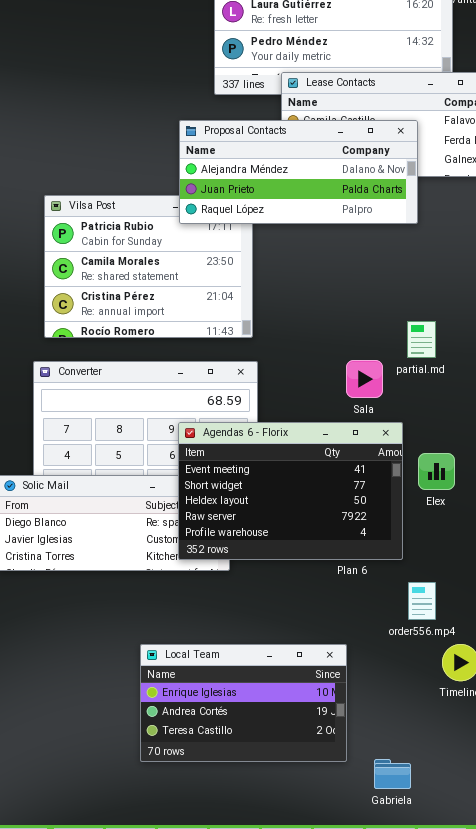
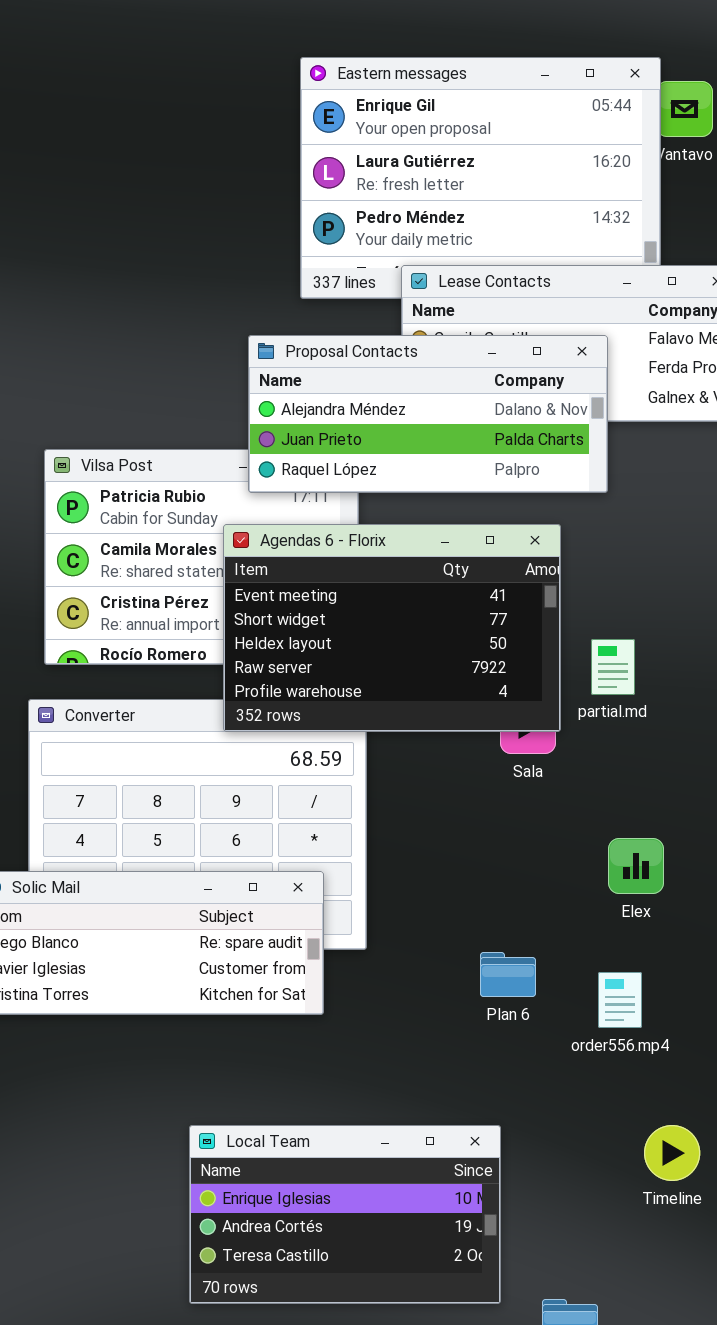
Agendas 6 - Florix: [178,422,403,560] -> [223,524,561,732], moved
order556.mp4: [408,582,436,620] -> [598,972,642,1028], moved

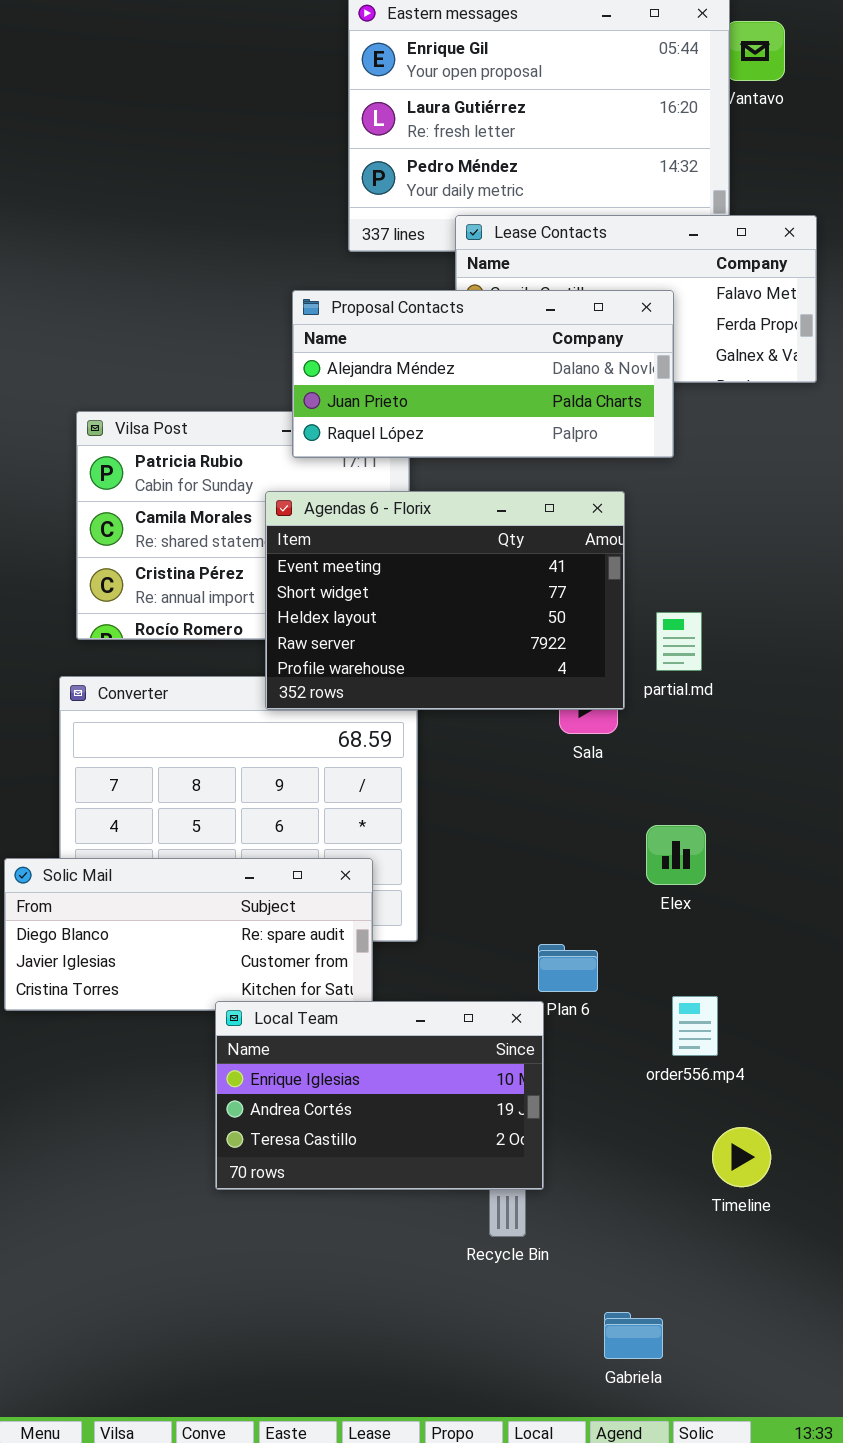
Elex: [608,838,664,894] -> [646,825,706,885], moved
order556.mp4: [598,972,642,1028] -> [672,996,718,1056], moved
Local Team: [189,1125,501,1304] -> [215,1001,544,1190], moved

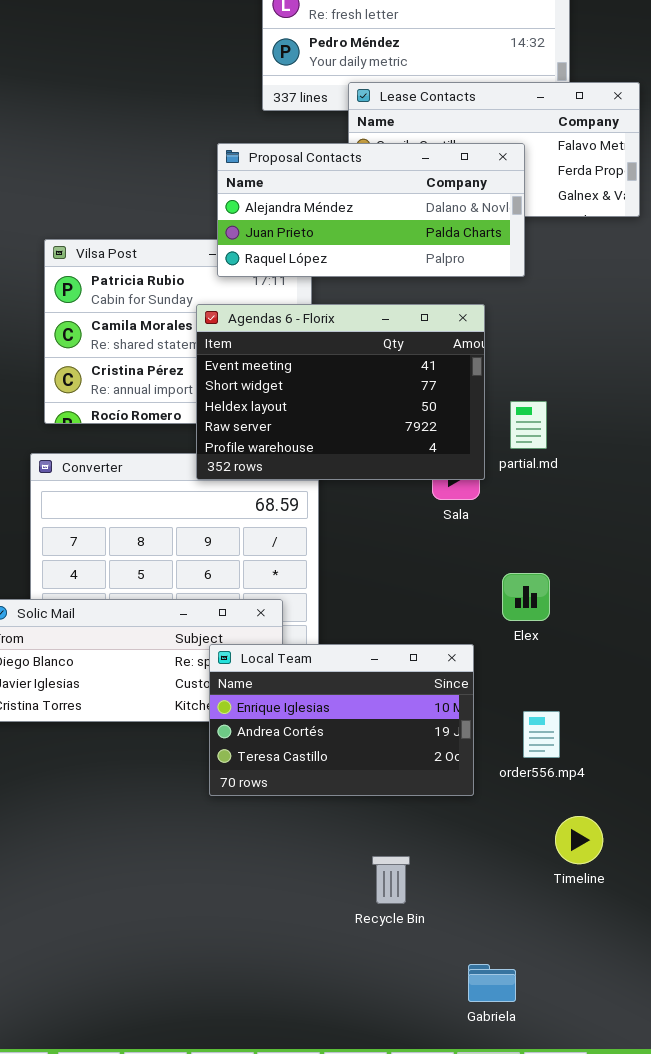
Local Team: [215,1001,544,1190] -> [209,644,474,796], moved

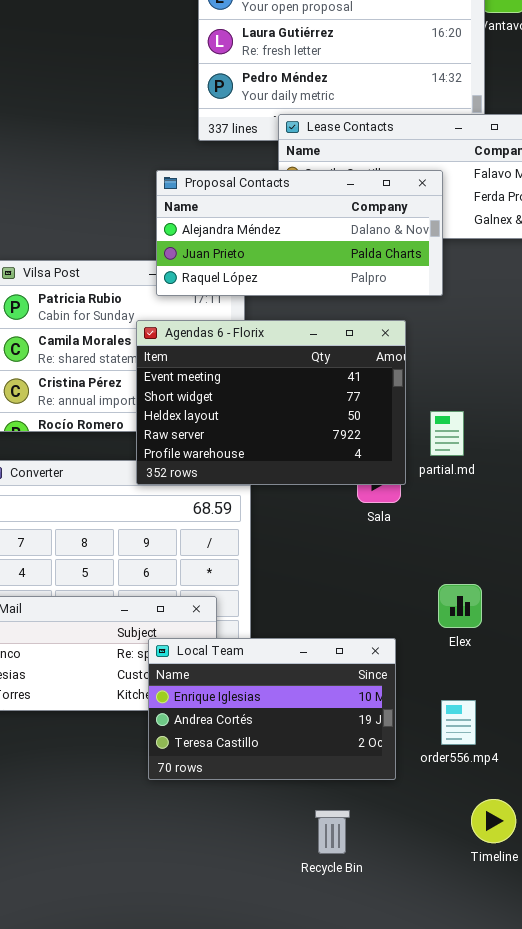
Elex: [502,573,550,621] -> [438,584,482,628], moved
Recycle Bin: [372,856,410,904] -> [315,810,350,854], moved

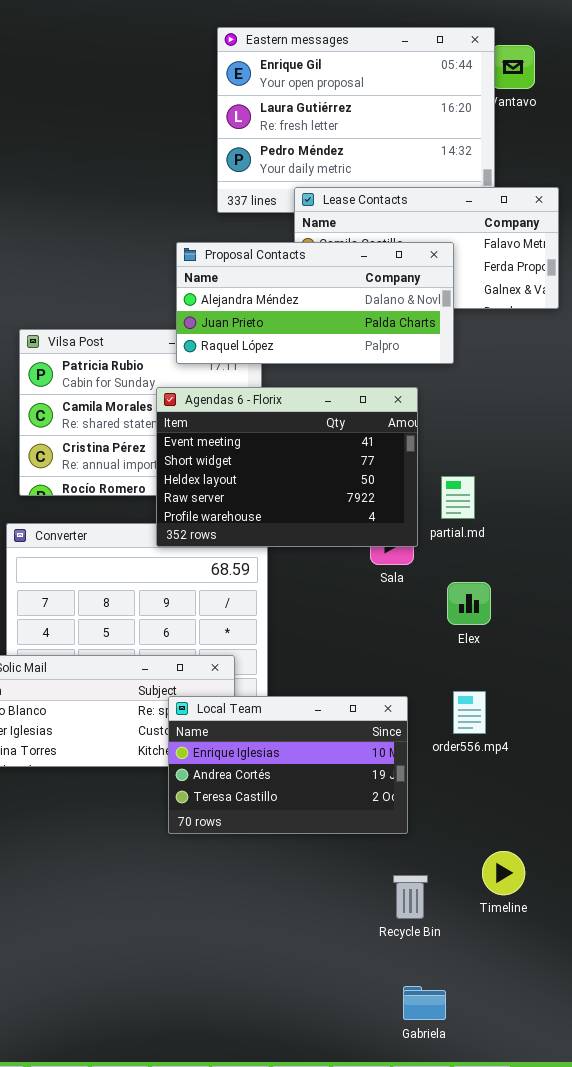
Elex: [438,584,482,628] -> [447,582,491,625], moved
order556.mp4: [441,700,476,745] -> [453,691,486,734], moved
Recycle Bin: [315,810,350,854] -> [393,875,428,919], moved

